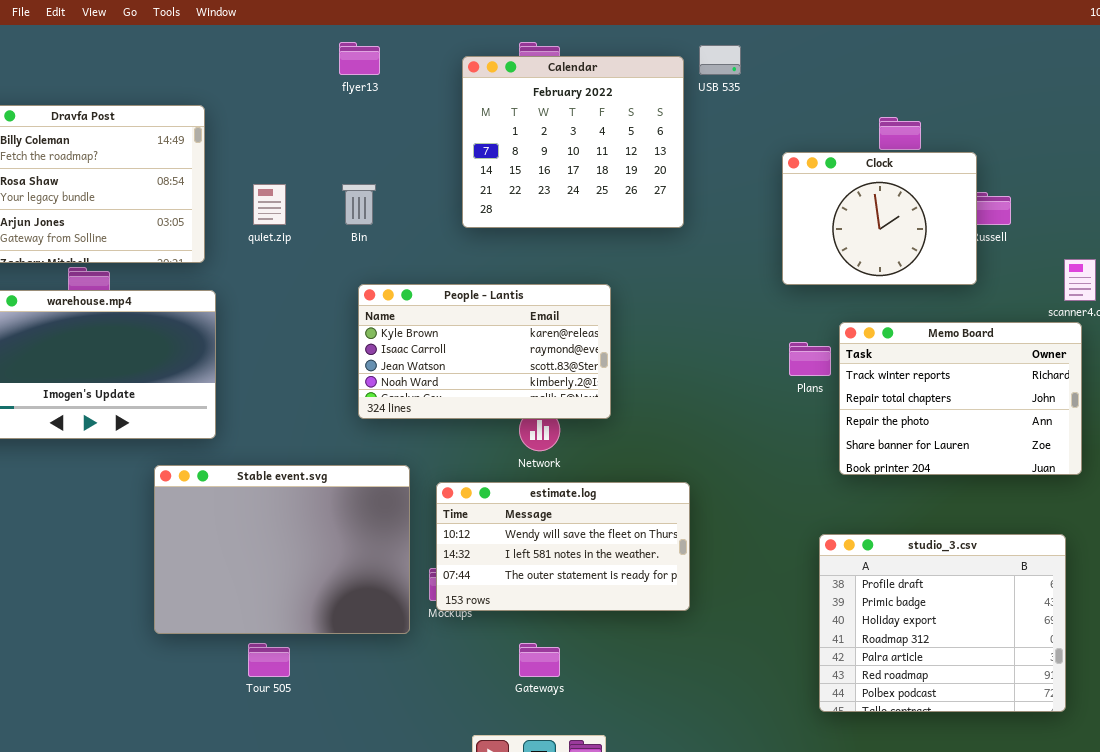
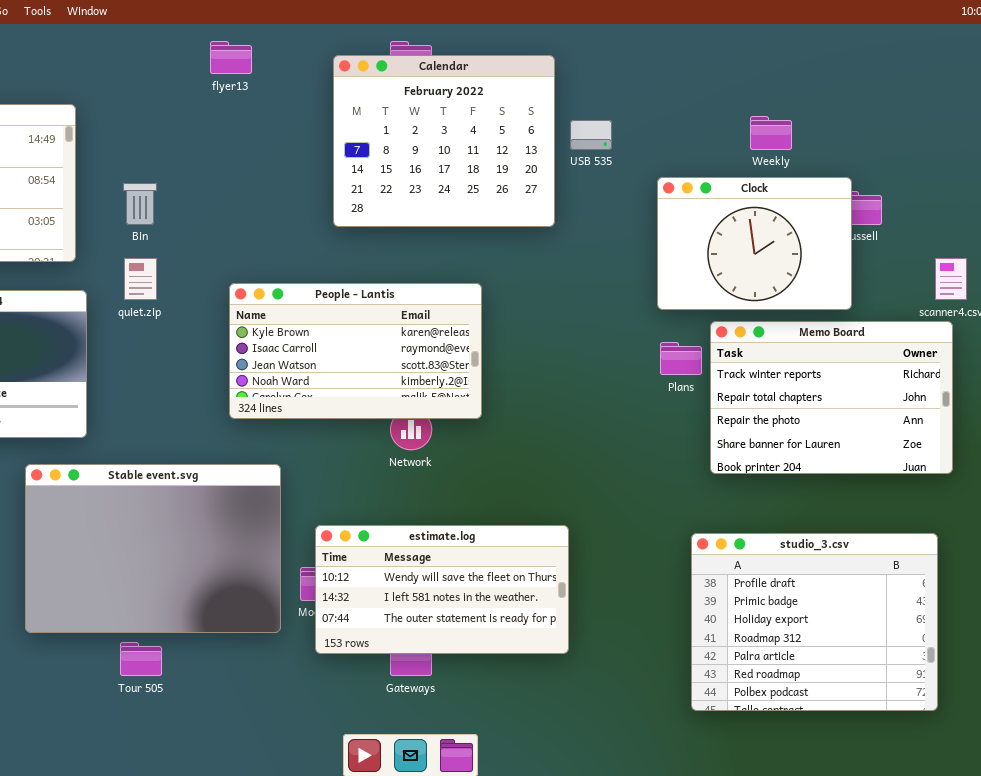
USB 535: [699,45,741,75] -> [570,120,612,150], moved
Clock: [782,152,977,285] -> [657,177,852,310], moved
quiet.zip: [253,184,286,225] -> [124,258,157,300], moved
Bin: [342,184,376,225] -> [123,183,157,225], moved
estimate.log: [436,482,690,611] -> [315,525,569,654], moved

